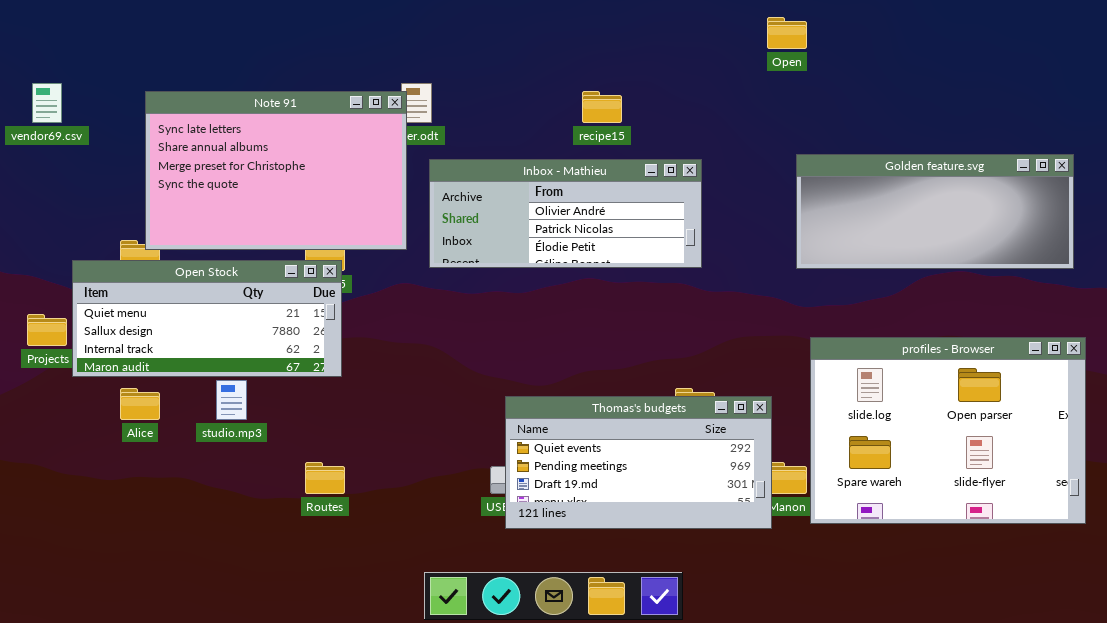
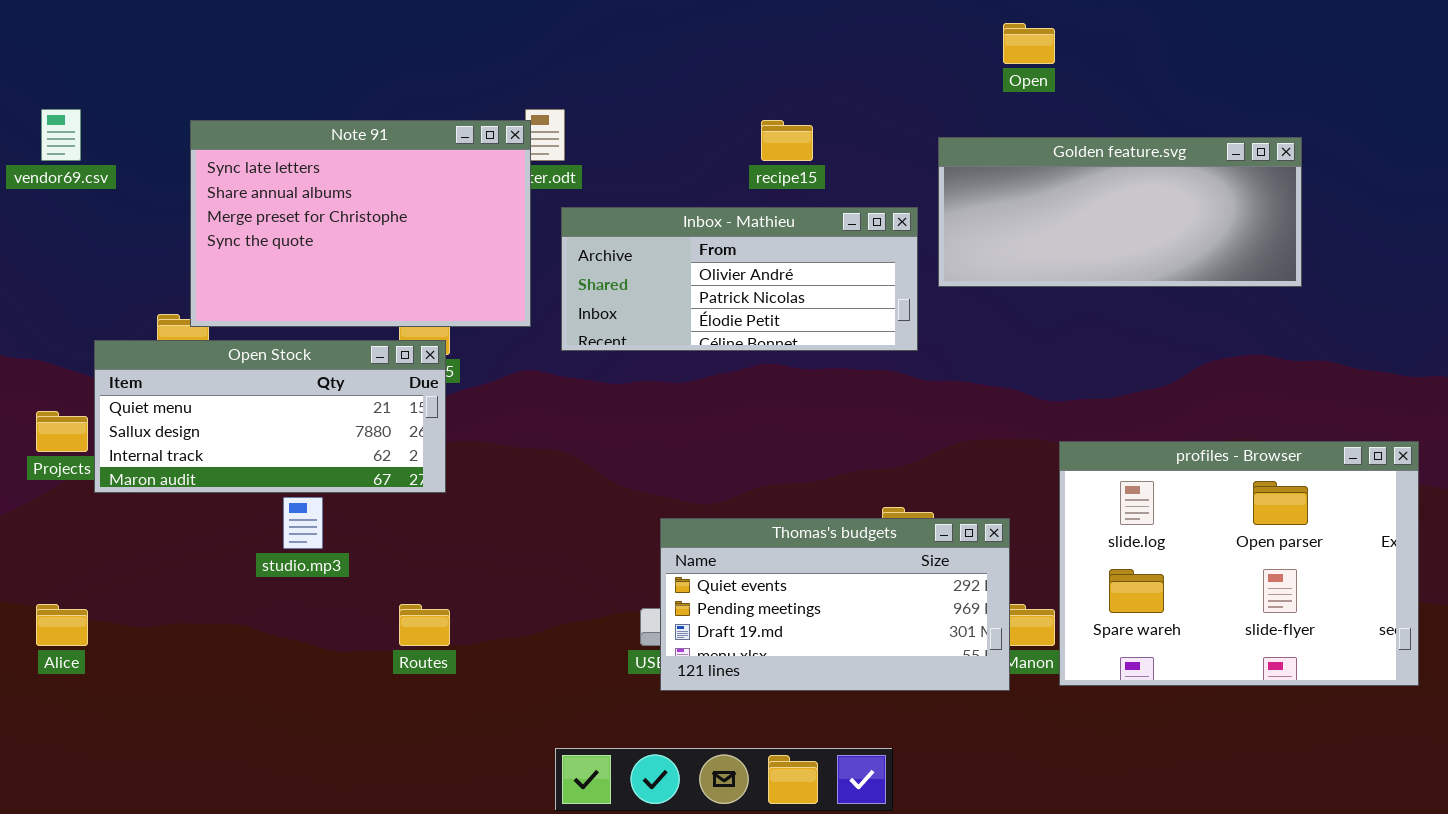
Golden feature.svg: [796,154,1074,269] -> [938,137,1302,287], moved
Alice: [120,388,160,420] -> [36,604,88,646], moved

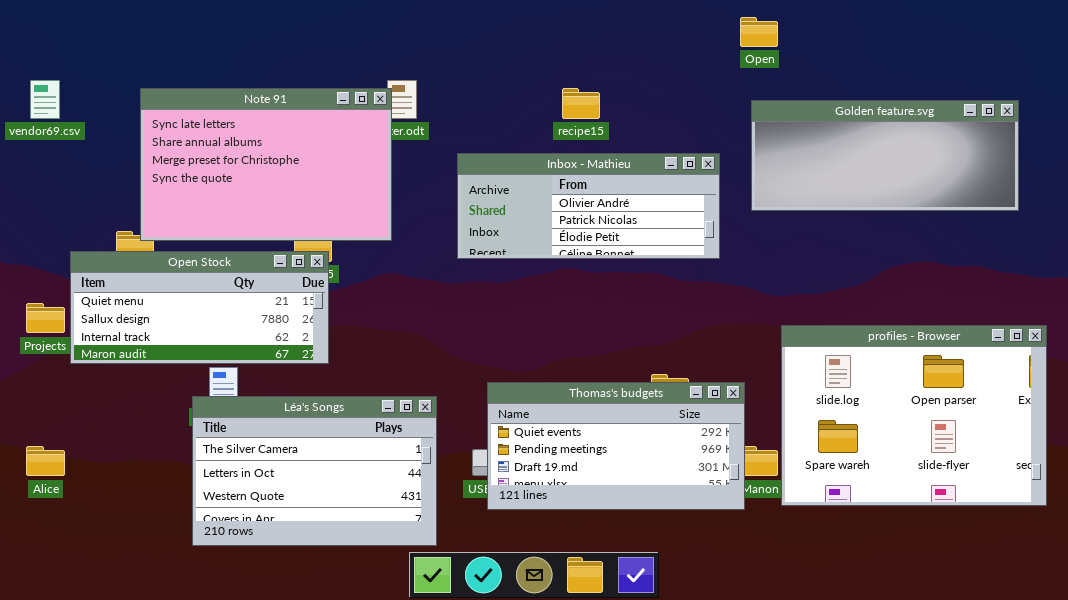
Golden feature.svg: [938,137,1302,287] -> [751,100,1019,211], moved
Inbox - Mathieu: [561,207,918,351] -> [457,153,720,259], moved
Léa's Songs: none -> [192,396,437,546], opened

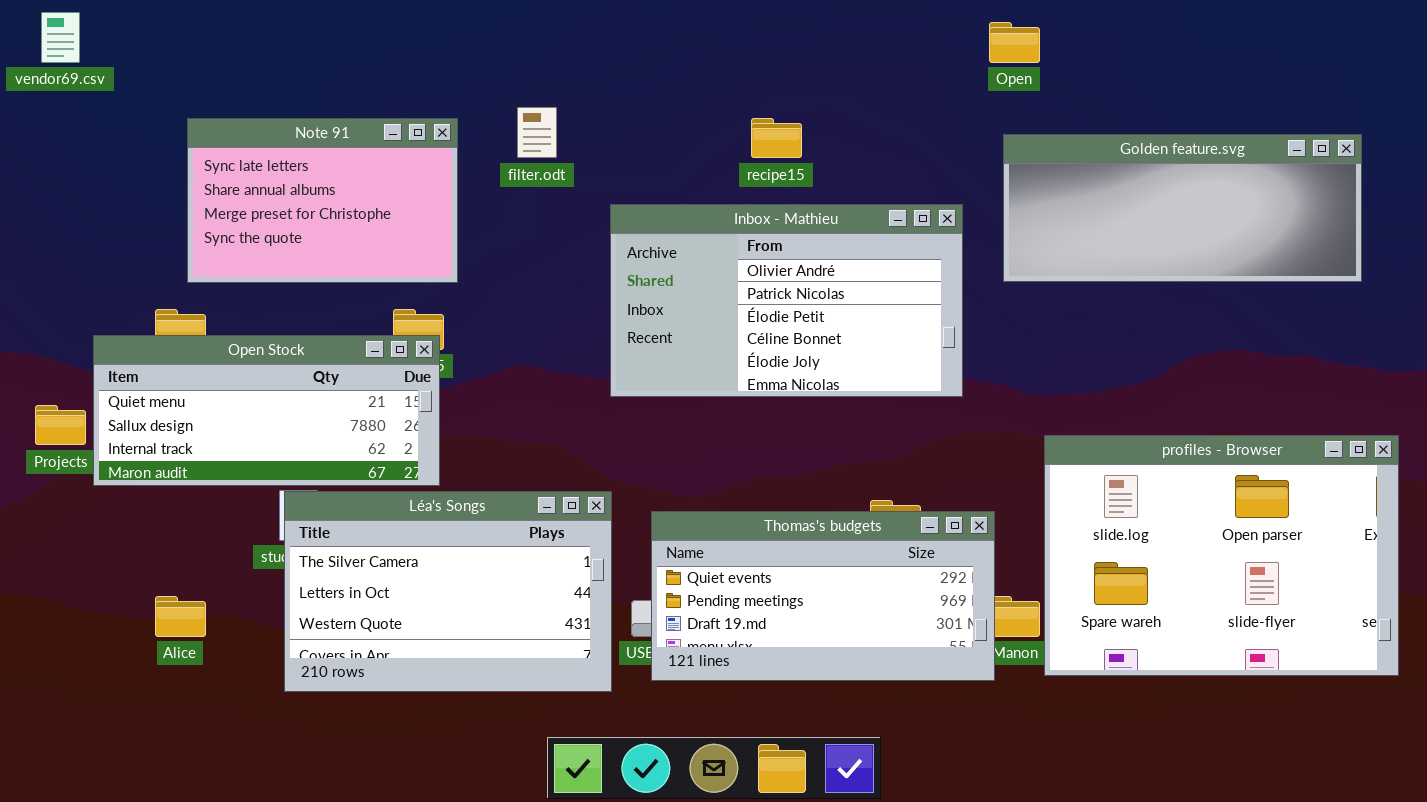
vendor69.csv: [30,80,60,119] -> [41,12,80,63], moved
Note 91: [140,88,392,241] -> [187,118,458,283], resized
Inbox - Mathieu: [457,153,720,259] -> [610,204,963,397], resized
Léa's Songs: [192,396,437,546] -> [284,491,612,692], moved
Alice: [26,446,65,476] -> [155,596,206,637], moved

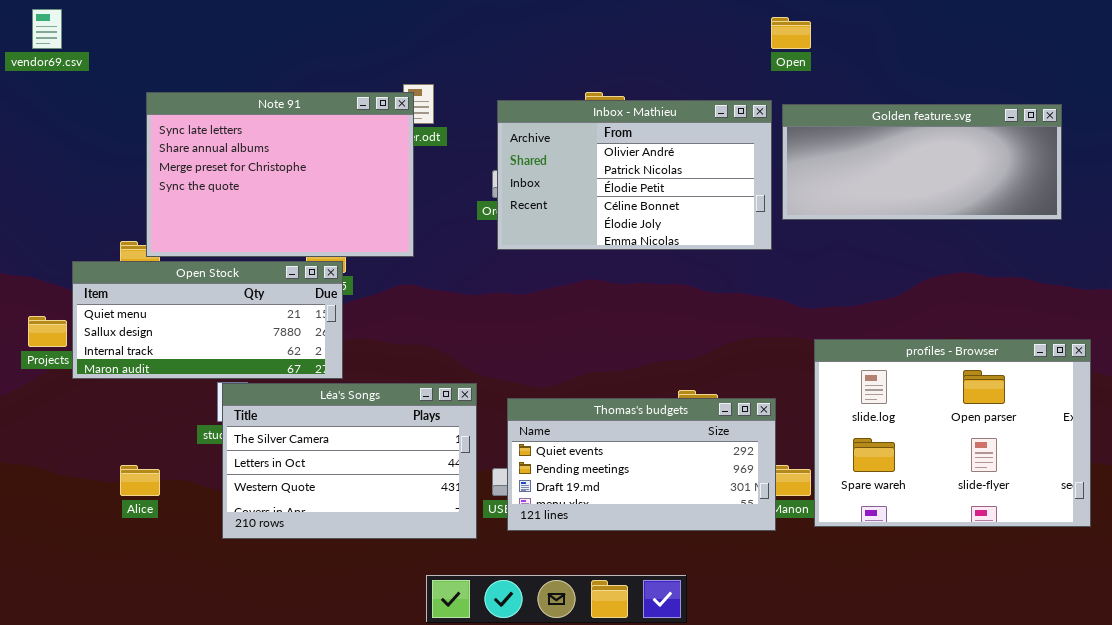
Note 91: [187,118,458,283] -> [146,92,414,257], resized
Inbox - Mathieu: [610,204,963,397] -> [497,100,772,250], moved

